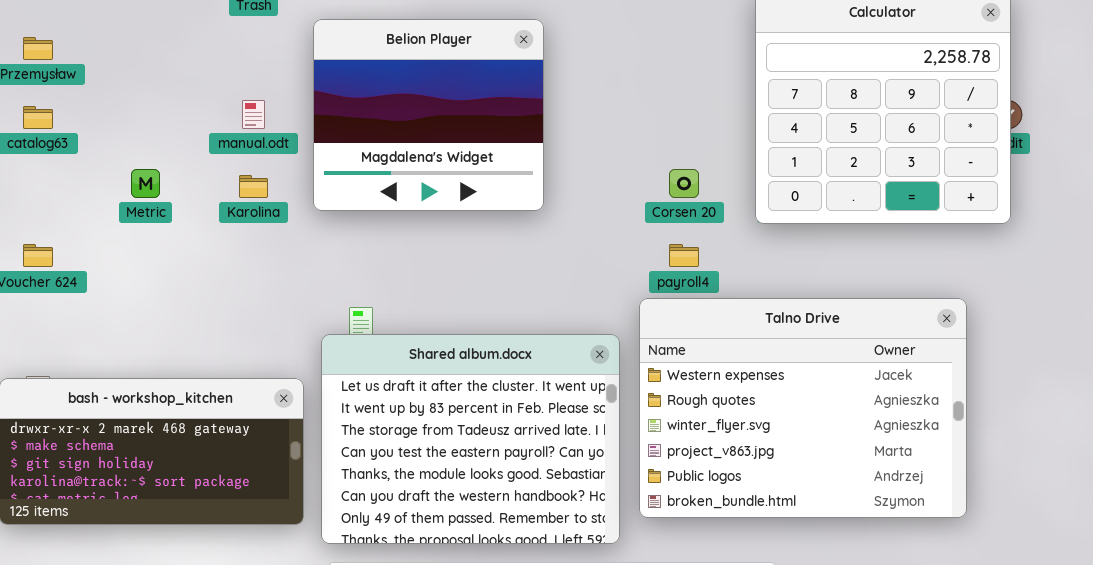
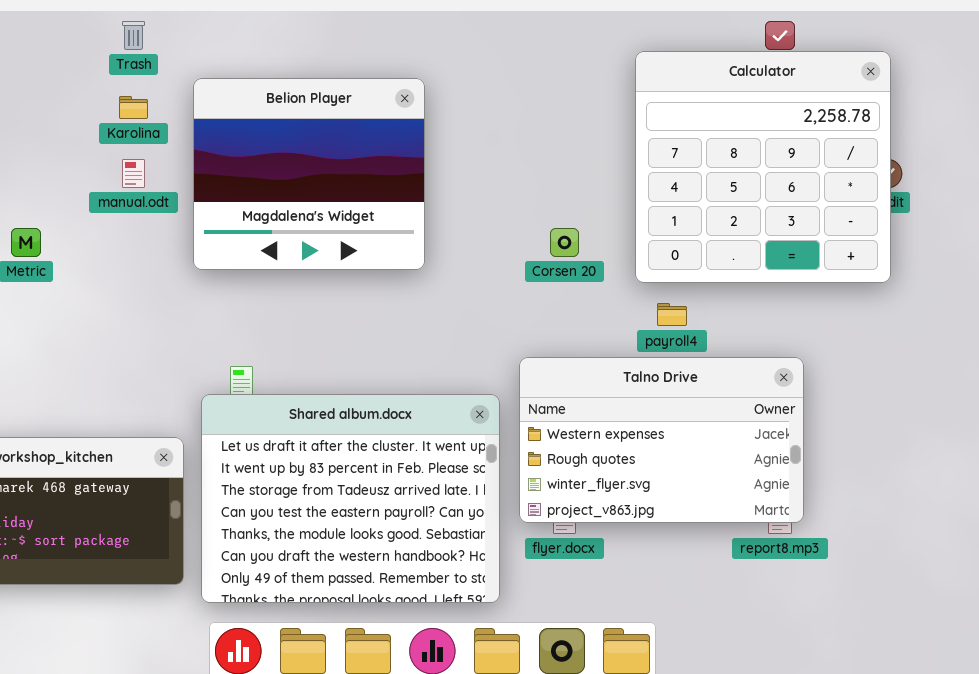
Karolina: [239,175,268,198] -> [119,96,148,119], moved
payroll4: [669,244,699,267] -> [657,303,687,326], moved
Talno Drive: [639,298,967,518] -> [519,357,804,523], resized

